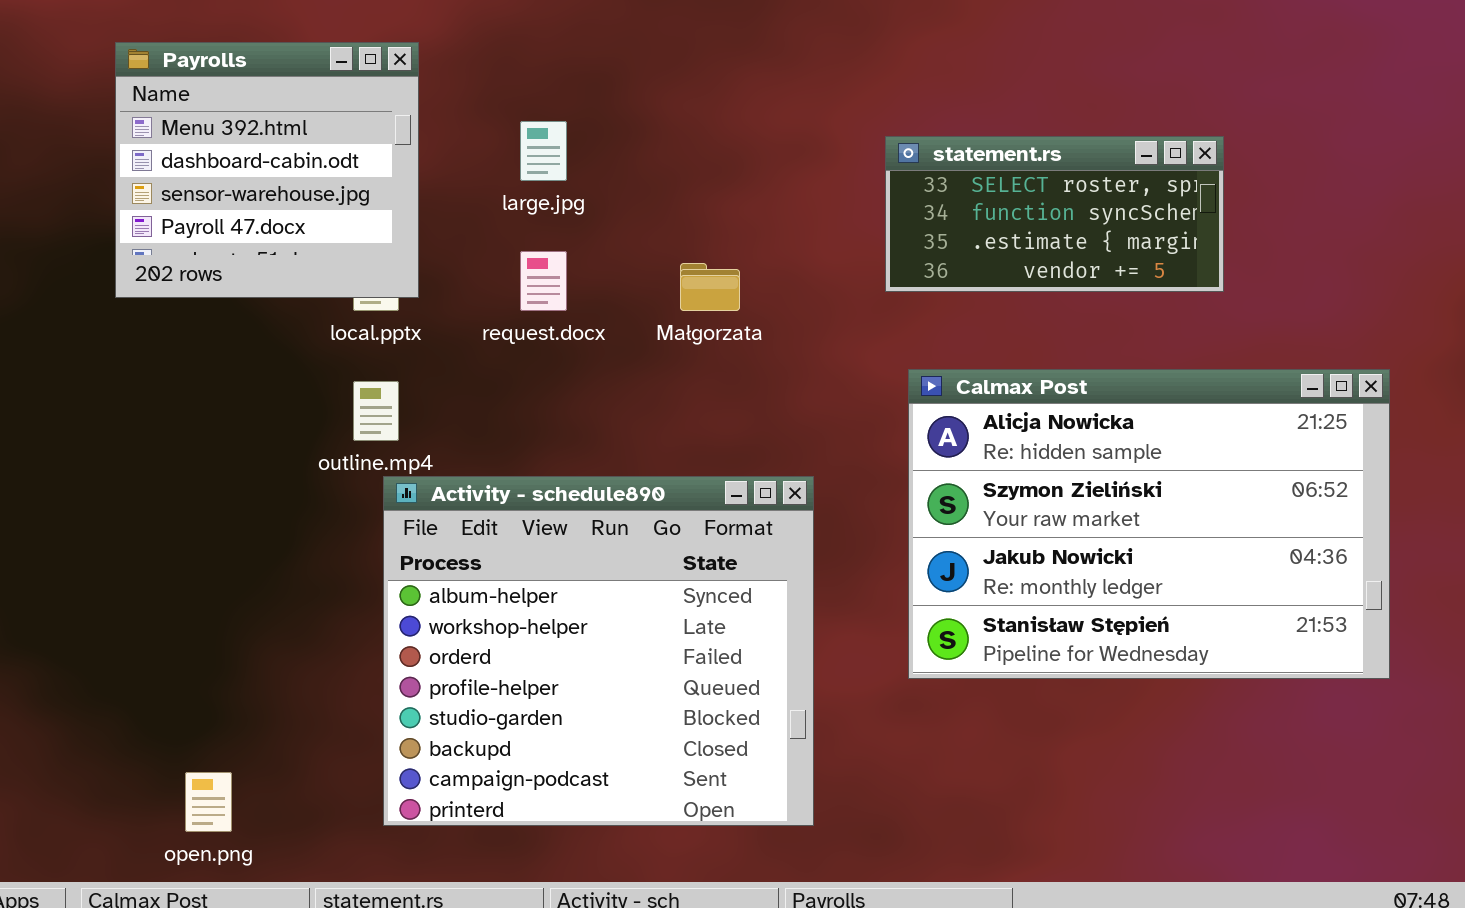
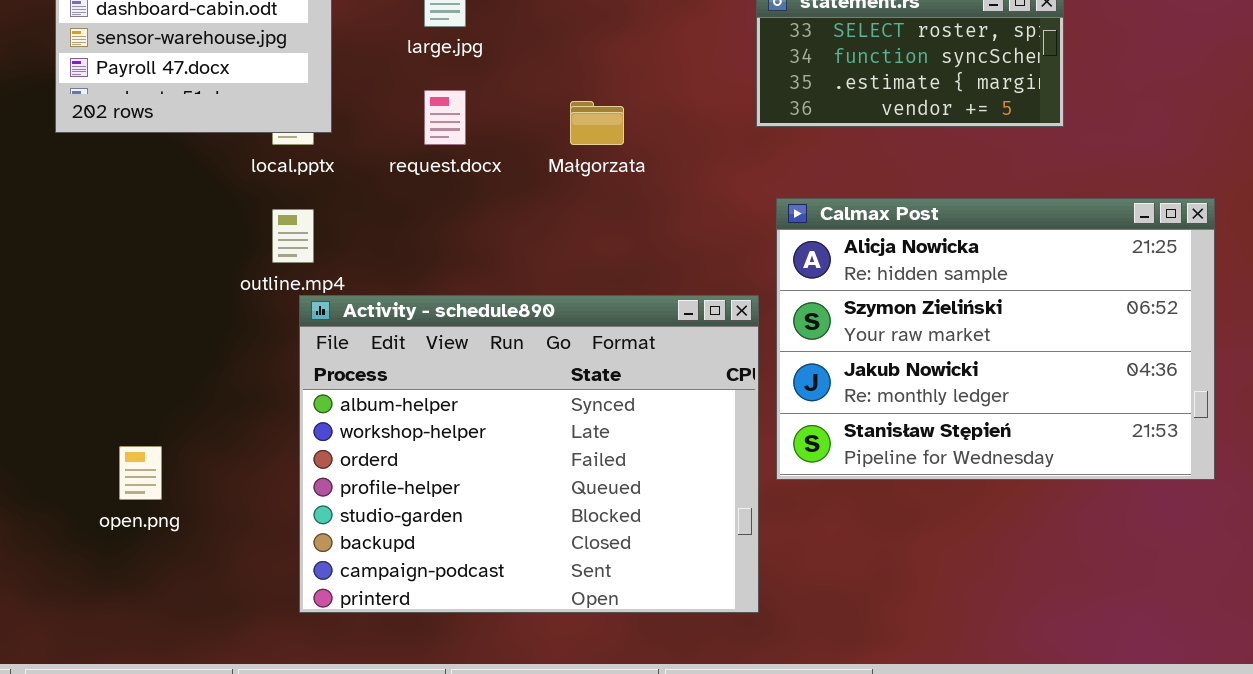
Activity - schedule890: [383,476,814,826] -> [299,295,759,613], resized
open.png: [185,772,232,832] -> [119,446,162,500], moved

